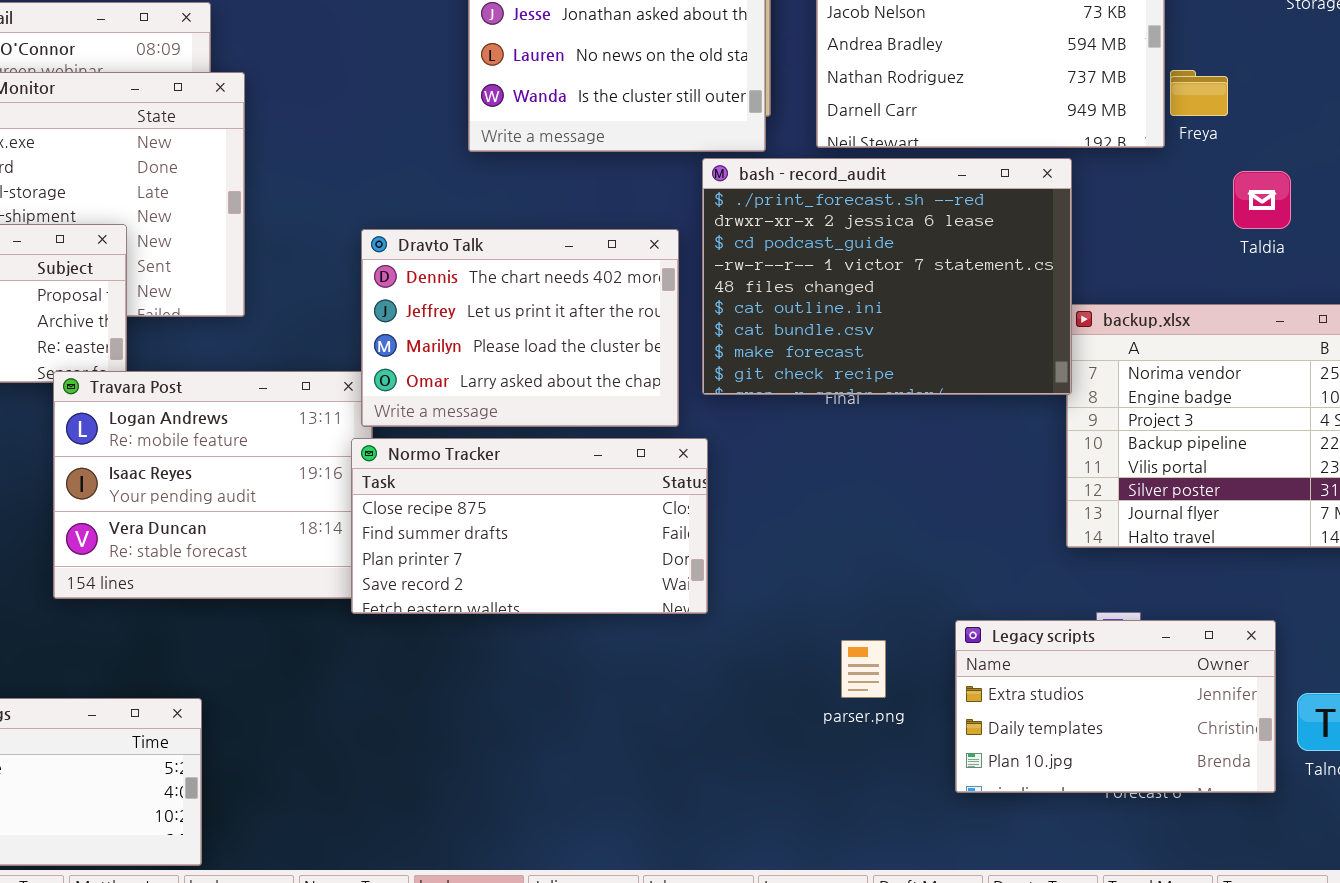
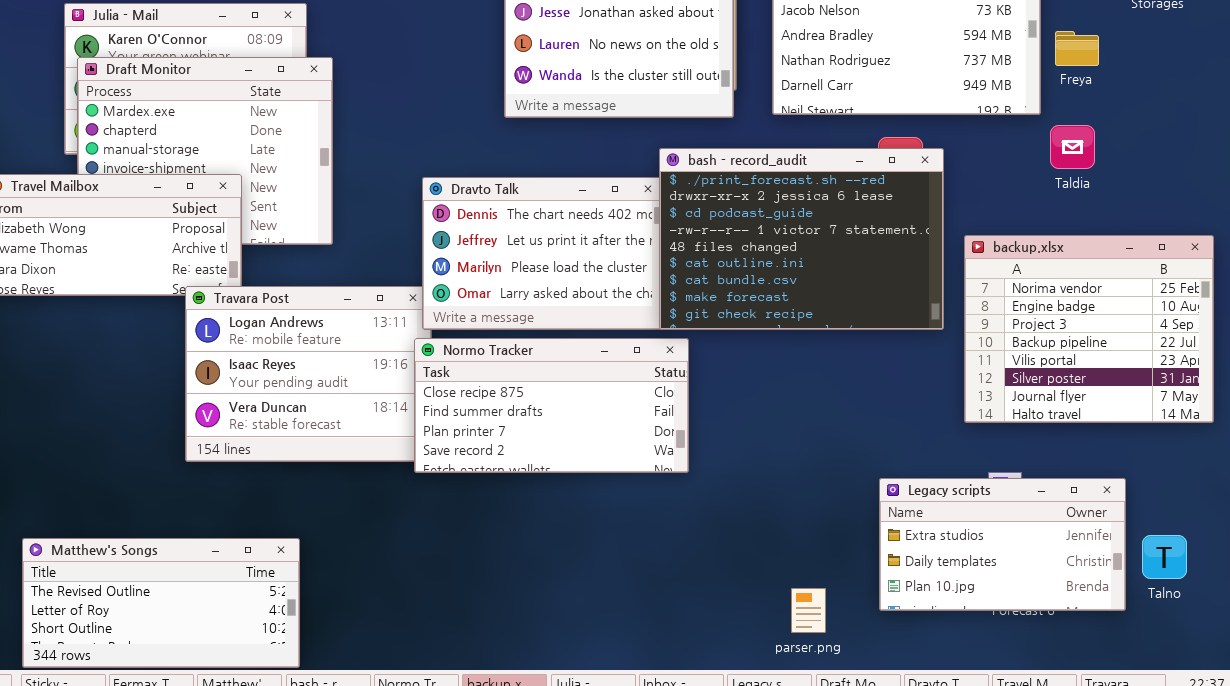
Freya: [1170,70,1228,116] -> [1055,31,1099,66], moved
bash - record_audit: [702,158,1072,395] -> [659,148,944,330], moved
Taldia: [1233,171,1291,229] -> [1050,125,1095,169], moved
parser.png: [841,640,886,698] -> [791,588,826,633], moved

